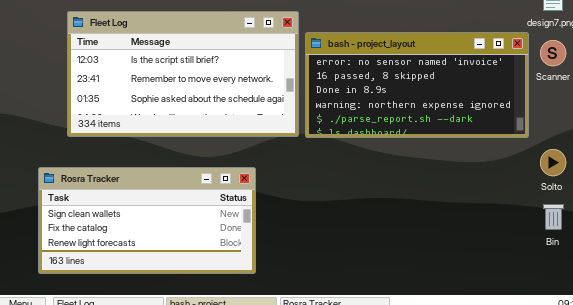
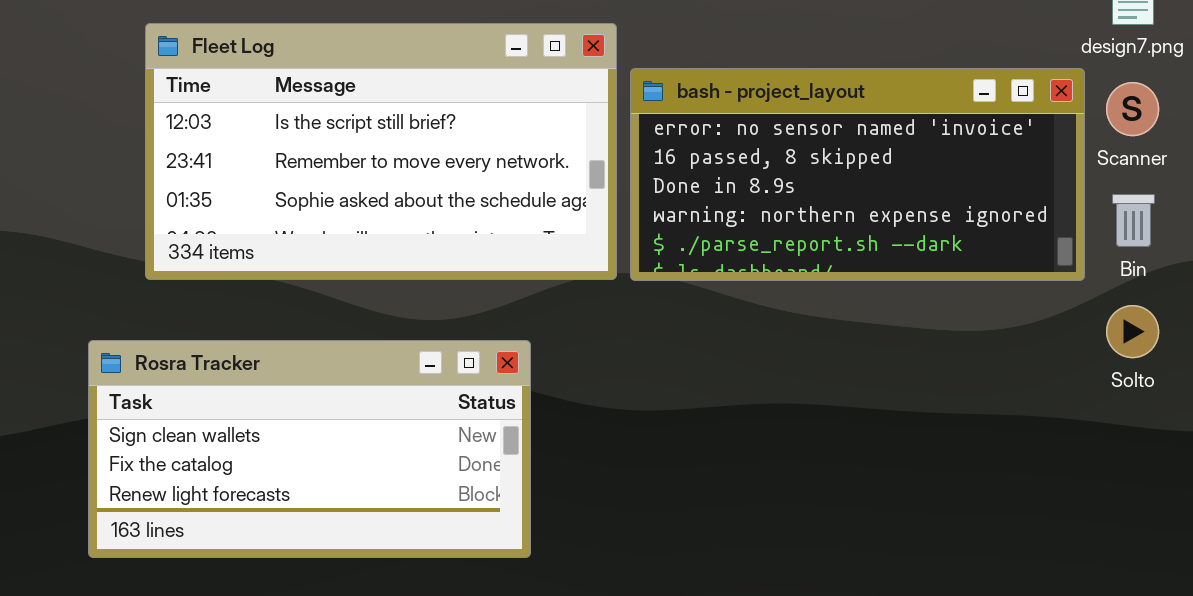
Bin: [543,204,564,230] -> [1112,194,1155,247], moved

